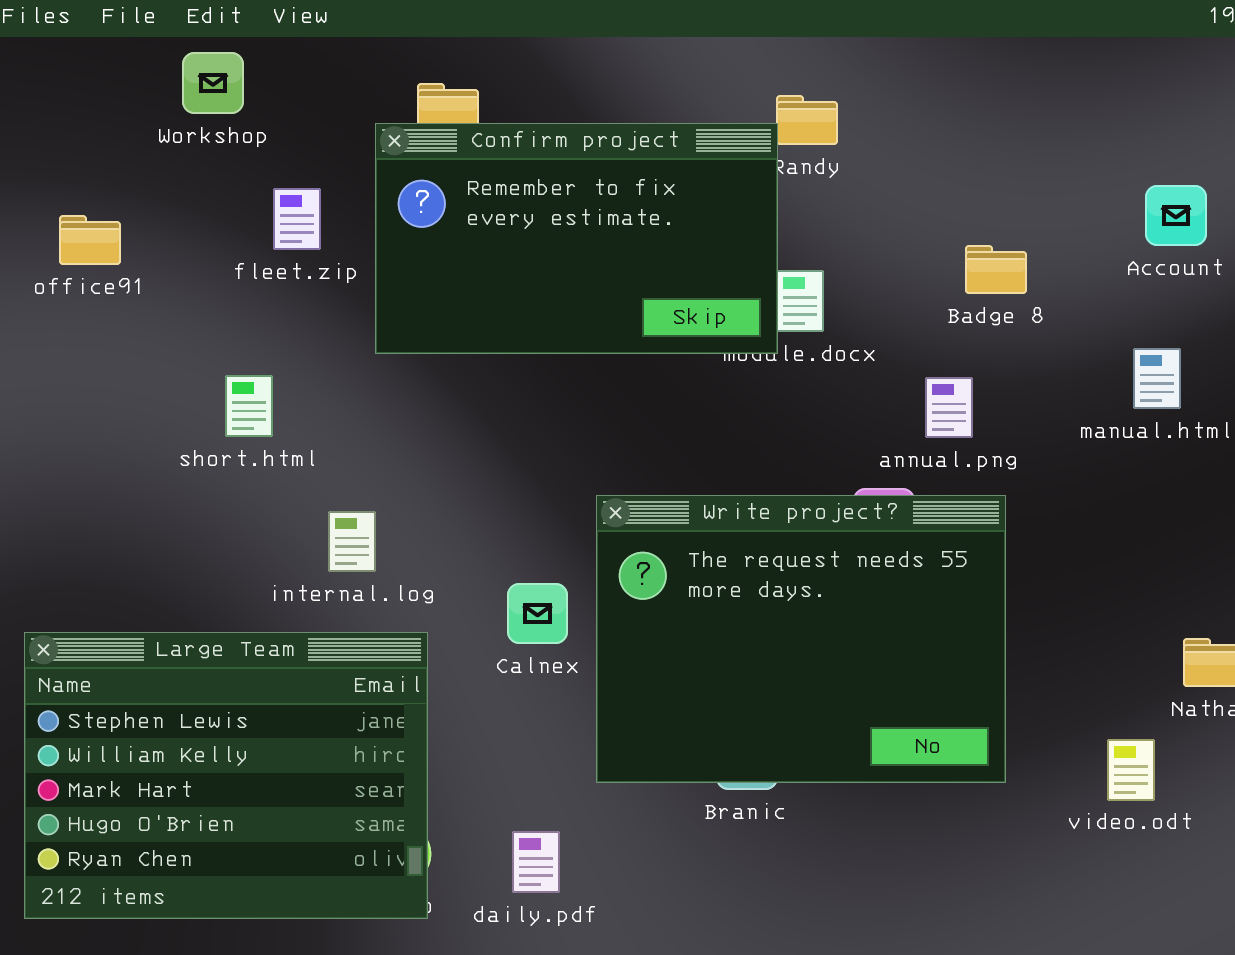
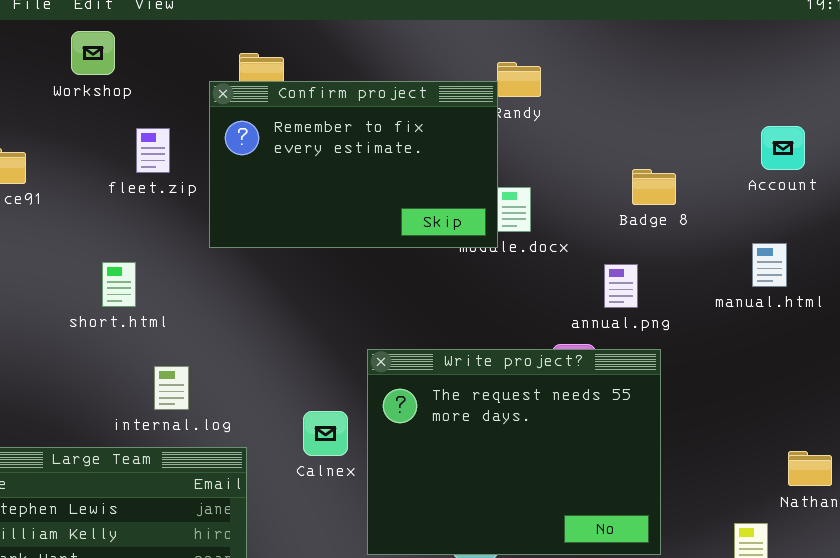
internal.log: [328,511,376,572] -> [154,366,189,410], moved

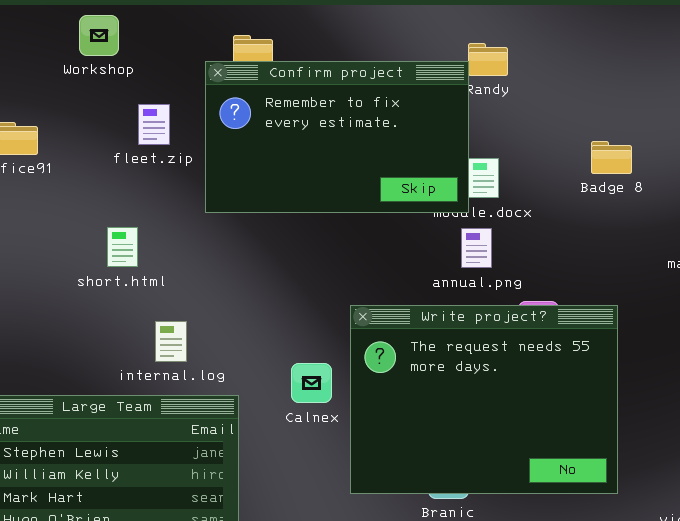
annual.png: [604,264,638,308] -> [461,228,492,268], moved

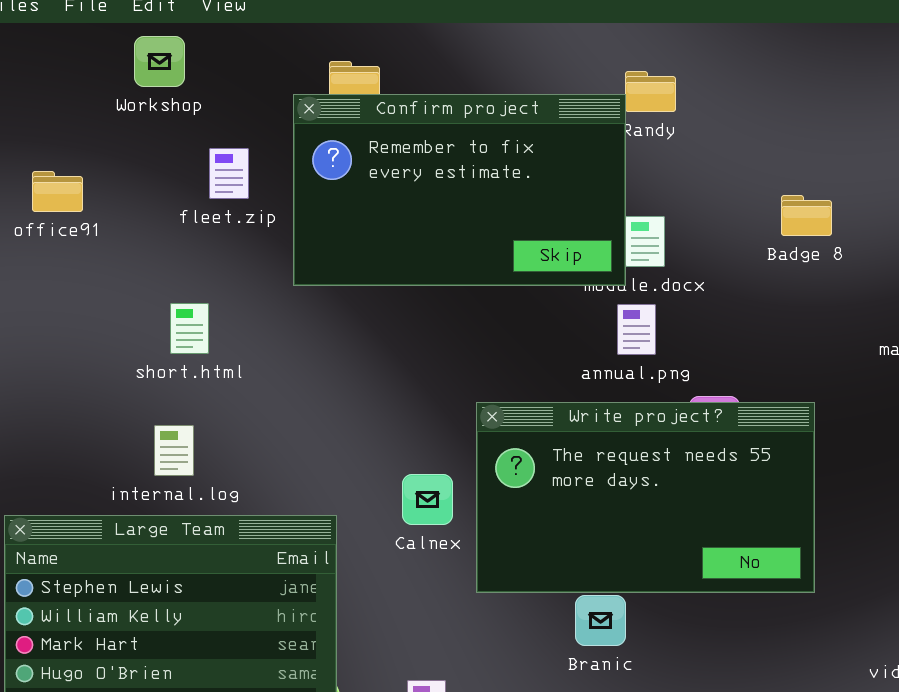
Write project?: [350,305,618,494] -> [476,402,815,593], resized
internal.log: [155,321,187,362] -> [154,425,194,476], moved

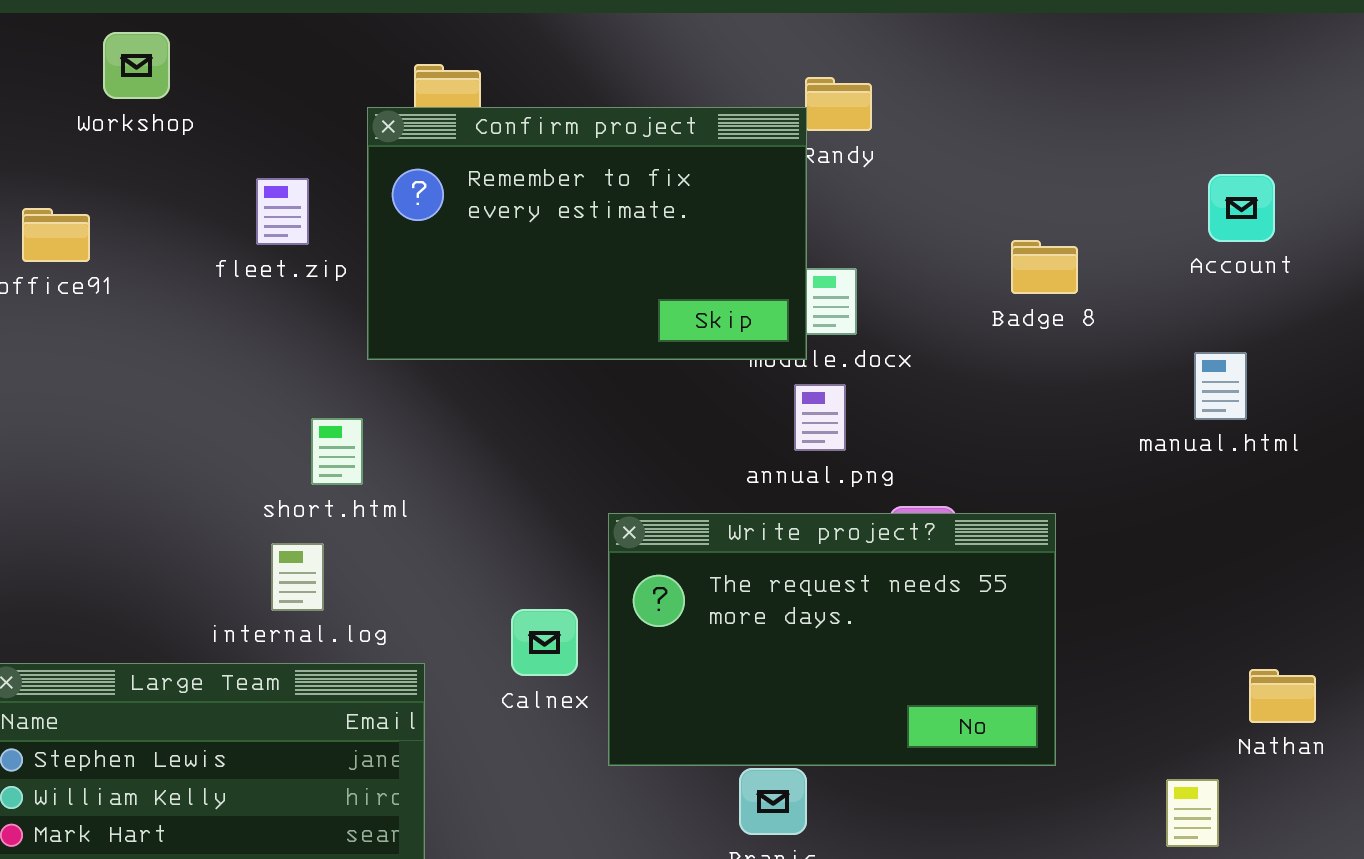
Workshop: [134,36,185,87] -> [103,32,170,99], moved
short.html: [170,303,209,354] -> [311,418,363,485], moved
internal.log: [154,425,194,476] -> [271,543,324,611], moved

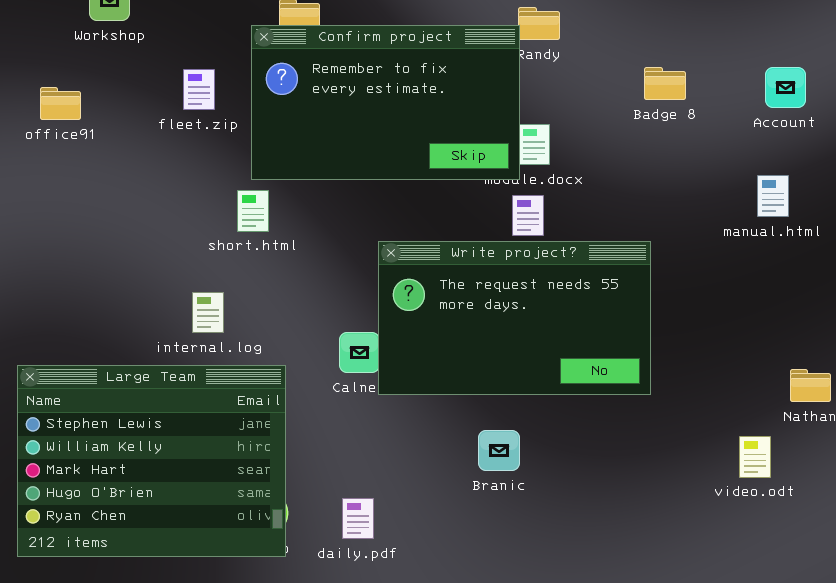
Badge 8: [1011,240,1078,294] -> [644,67,686,100], moved
short.html: [311,418,363,485] -> [237,190,269,232], moved
Write project?: [608,513,1056,766] -> [378,241,651,395], moved

